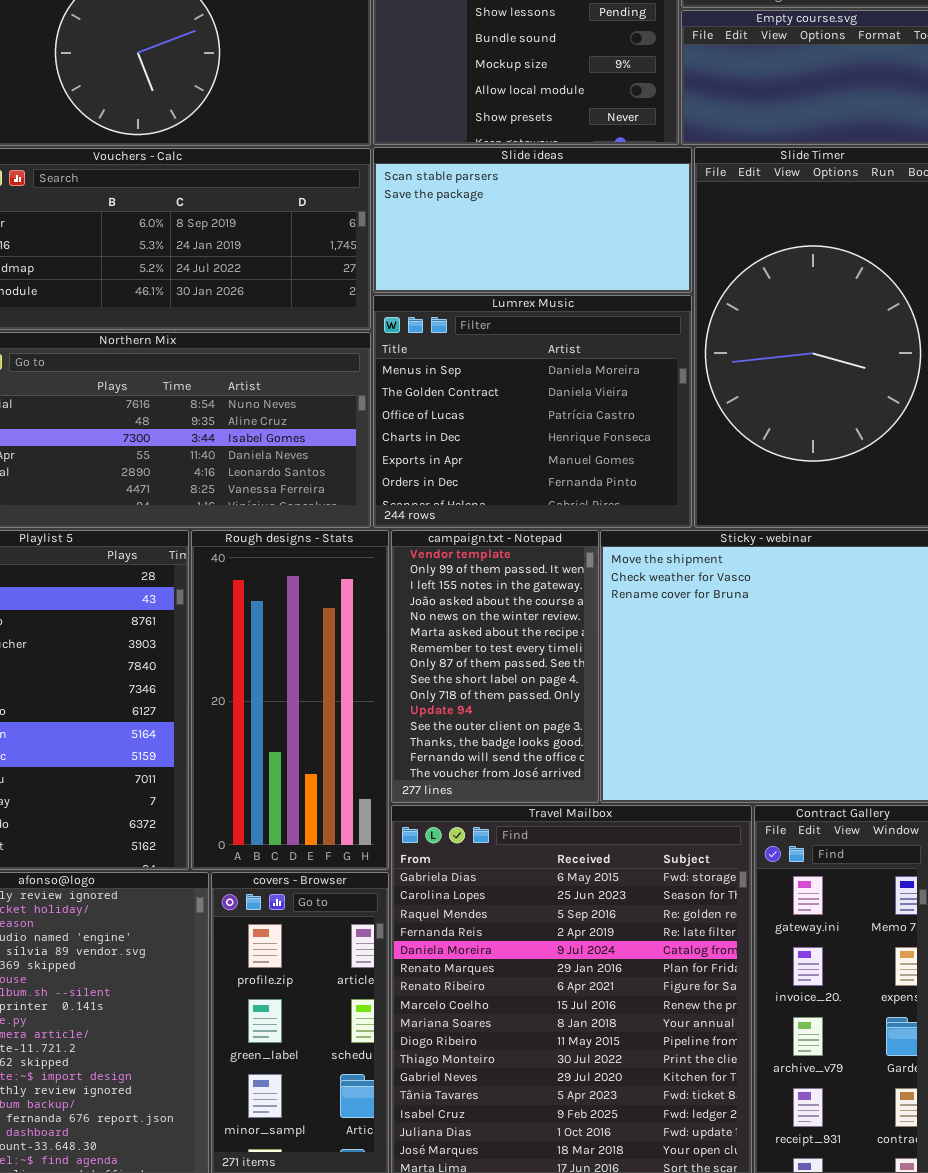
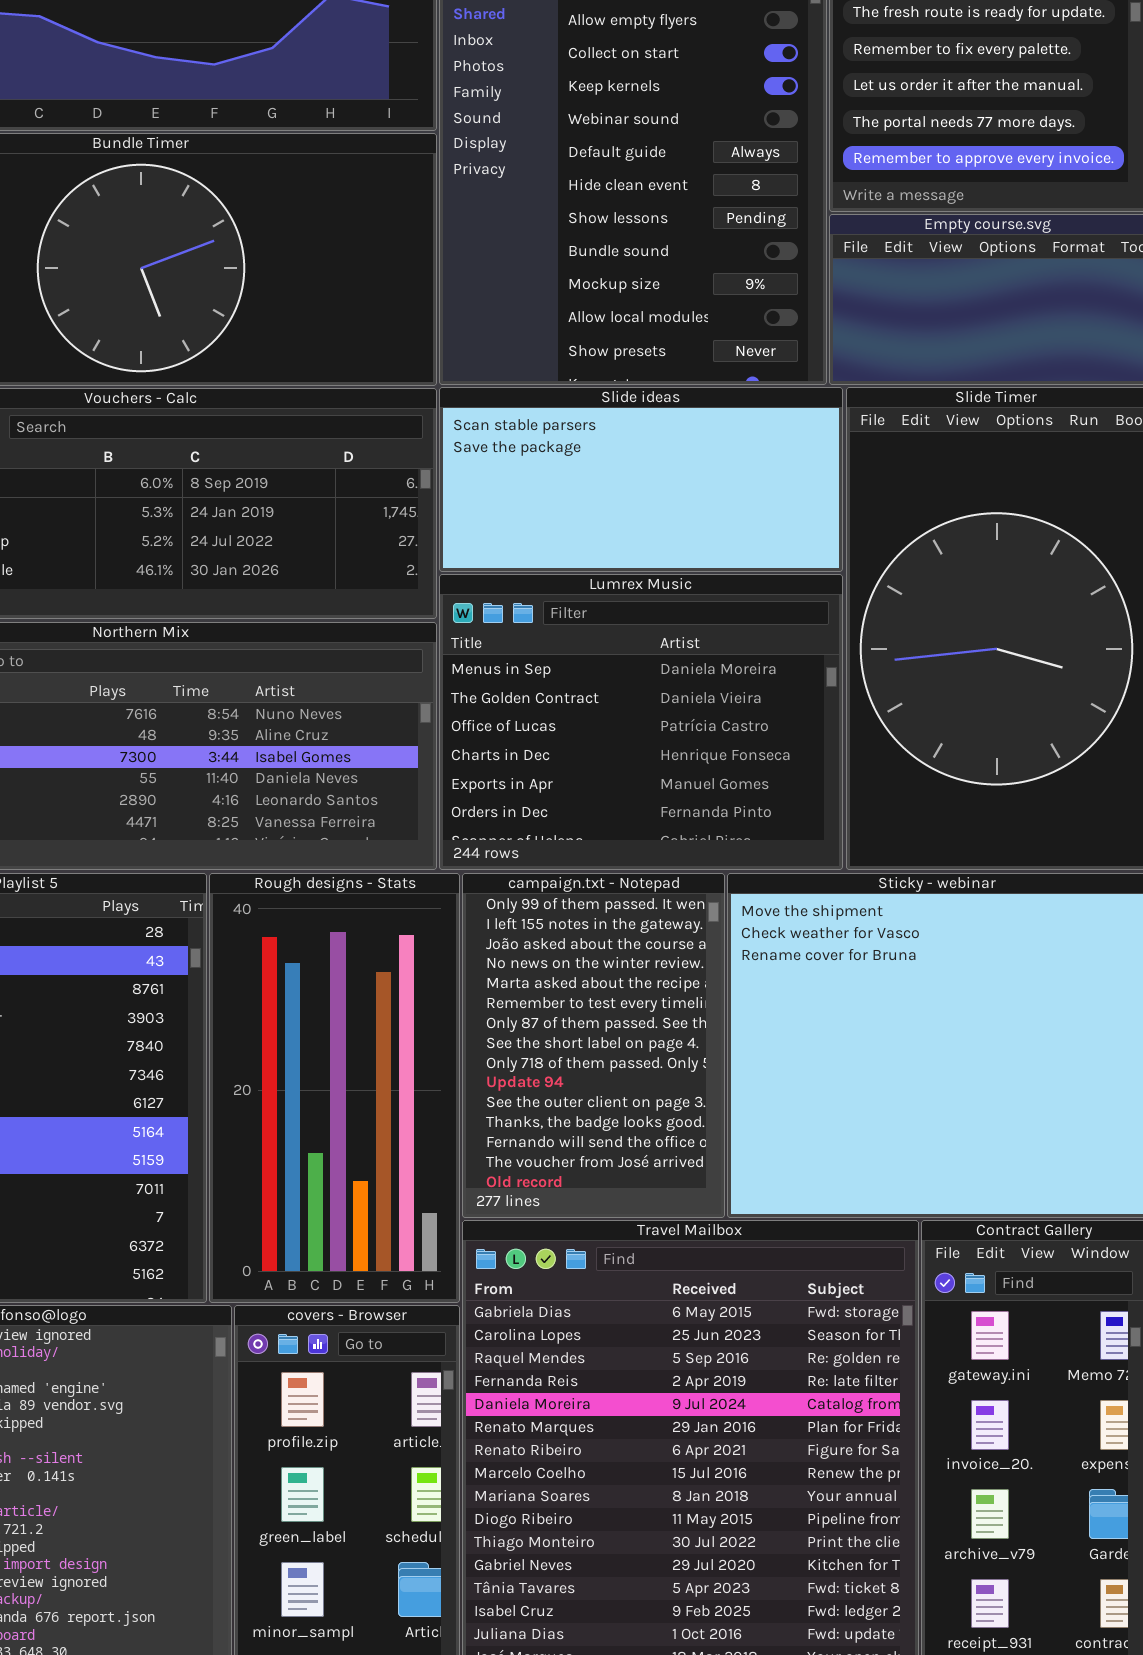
campaign.txt - Notepad: [391,530,599,803] -> [462,873,725,1218], scrolled down 1 row

